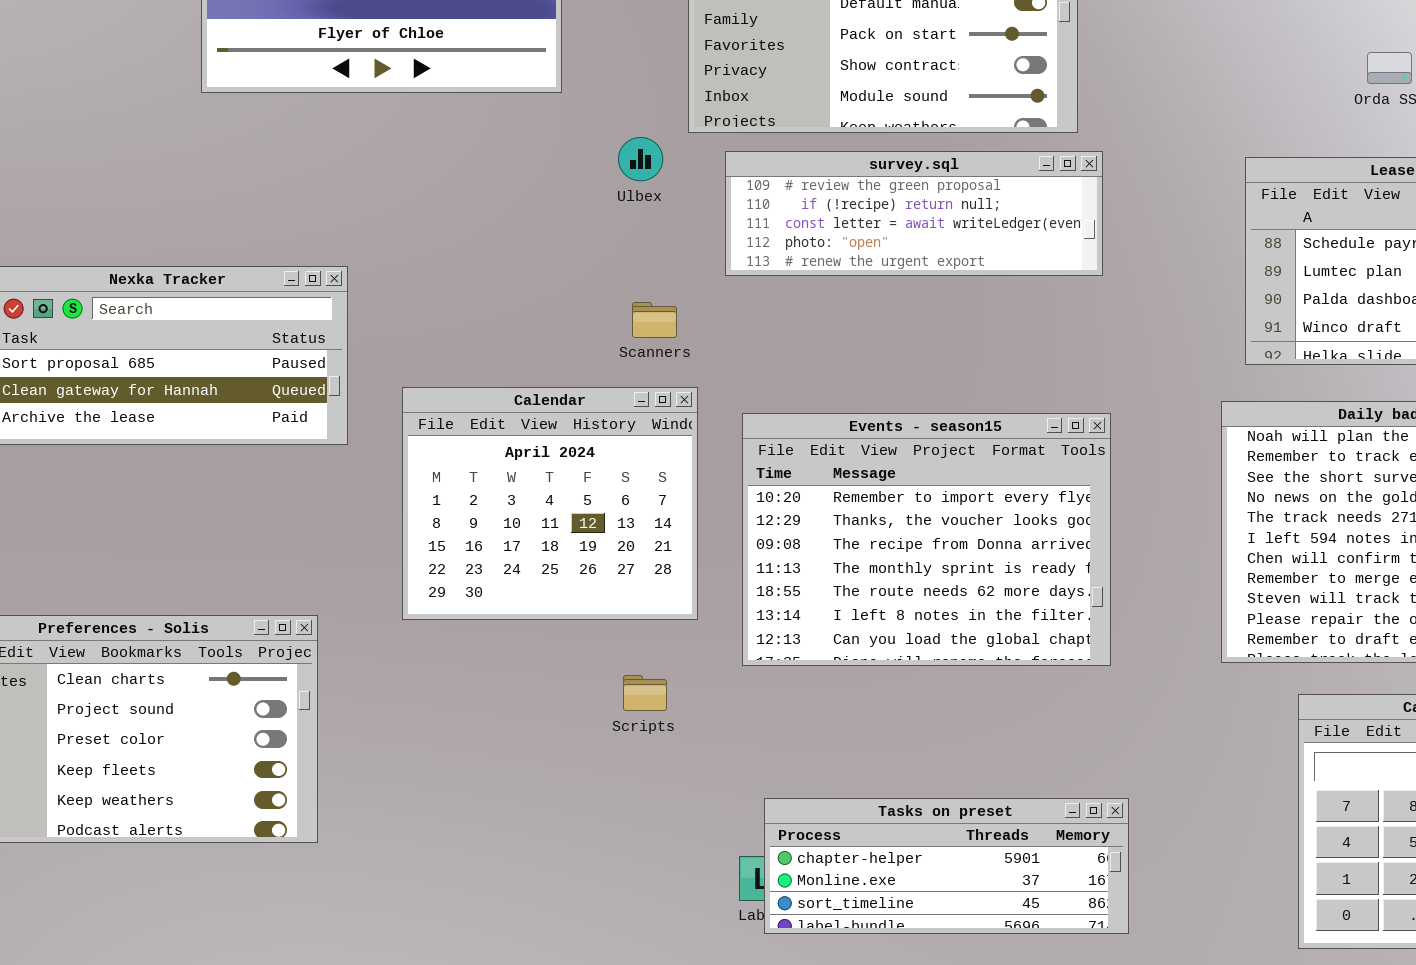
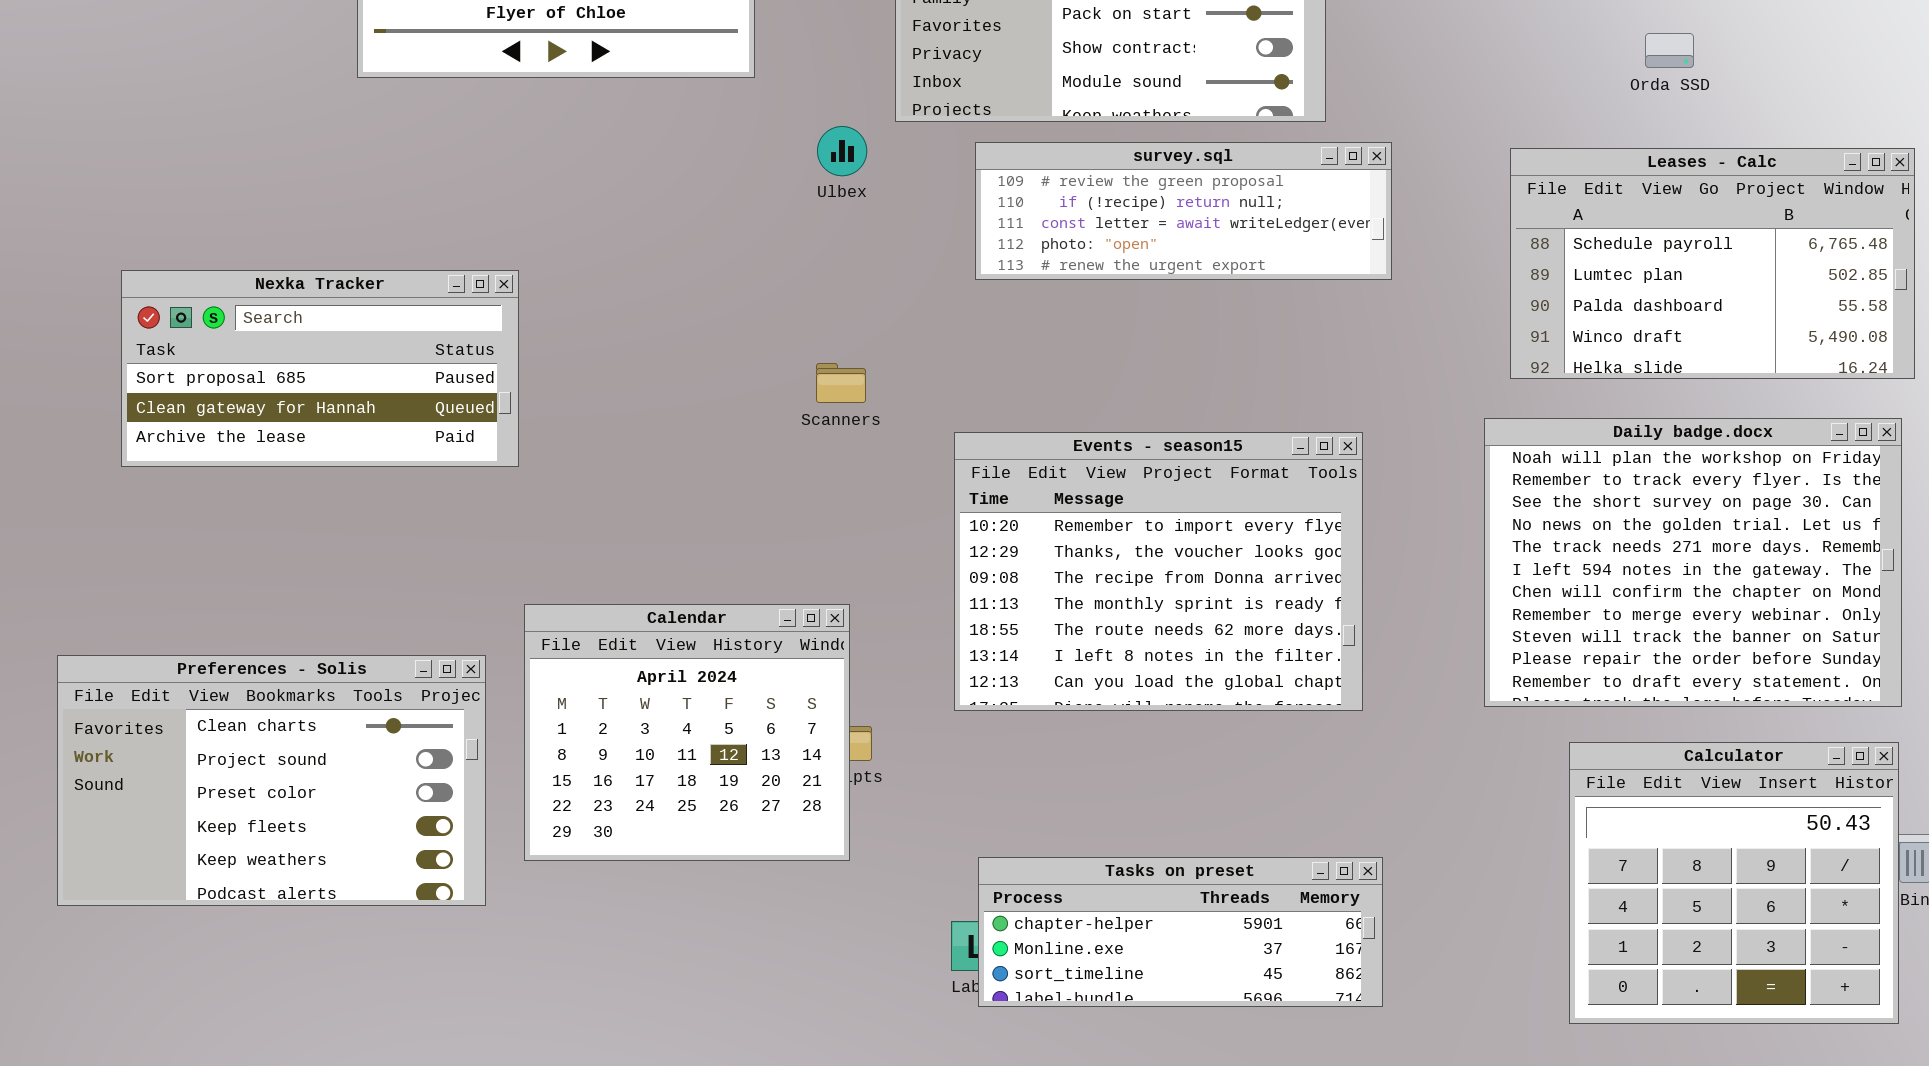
survey.sql: [725,151,1103,276] -> [975,142,1392,280], moved
Scanners: [632,302,677,338] -> [816,363,866,403], moved
Calendar: [402,387,698,620] -> [524,604,850,861], moved

